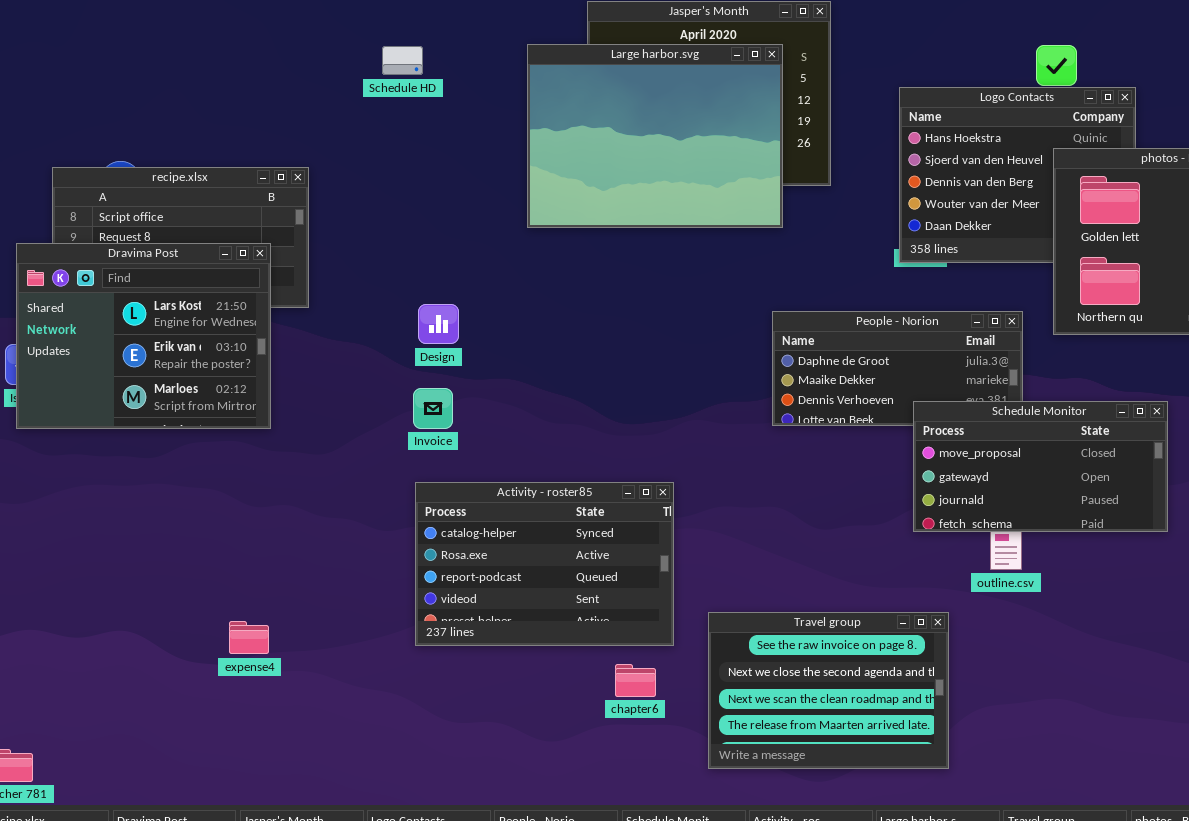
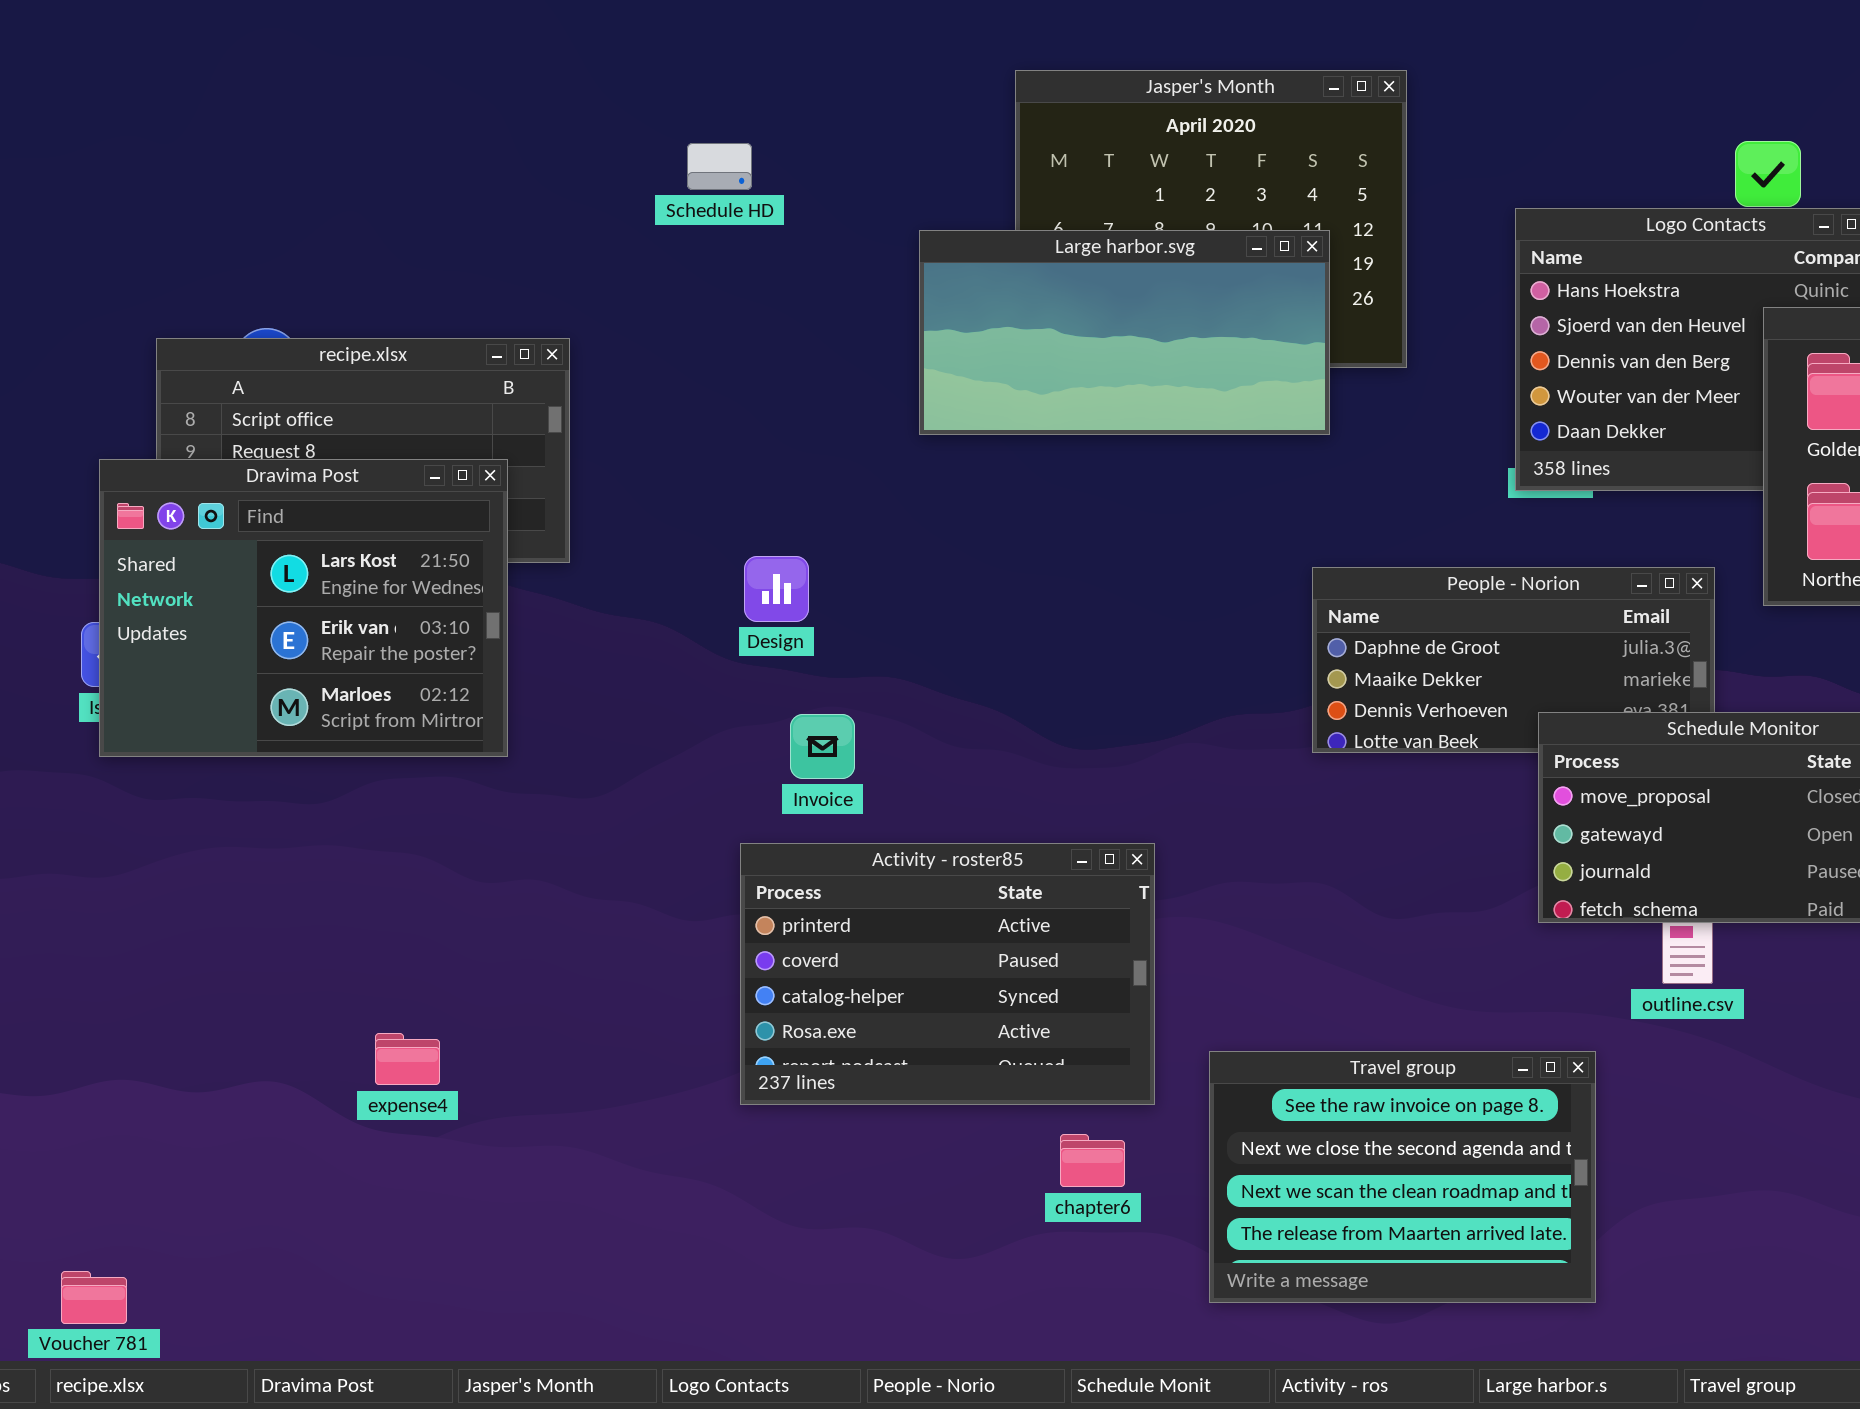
Large harbor.svg: [527,44,783,228] -> [919,230,1330,435], resized
Invoice: [413,388,453,429] -> [790,714,855,779], moved
Activity - roster85: [415,482,674,646] -> [740,843,1155,1105], scrolled up 2 rows
expense4: [229,621,269,654] -> [375,1033,440,1085], moved

